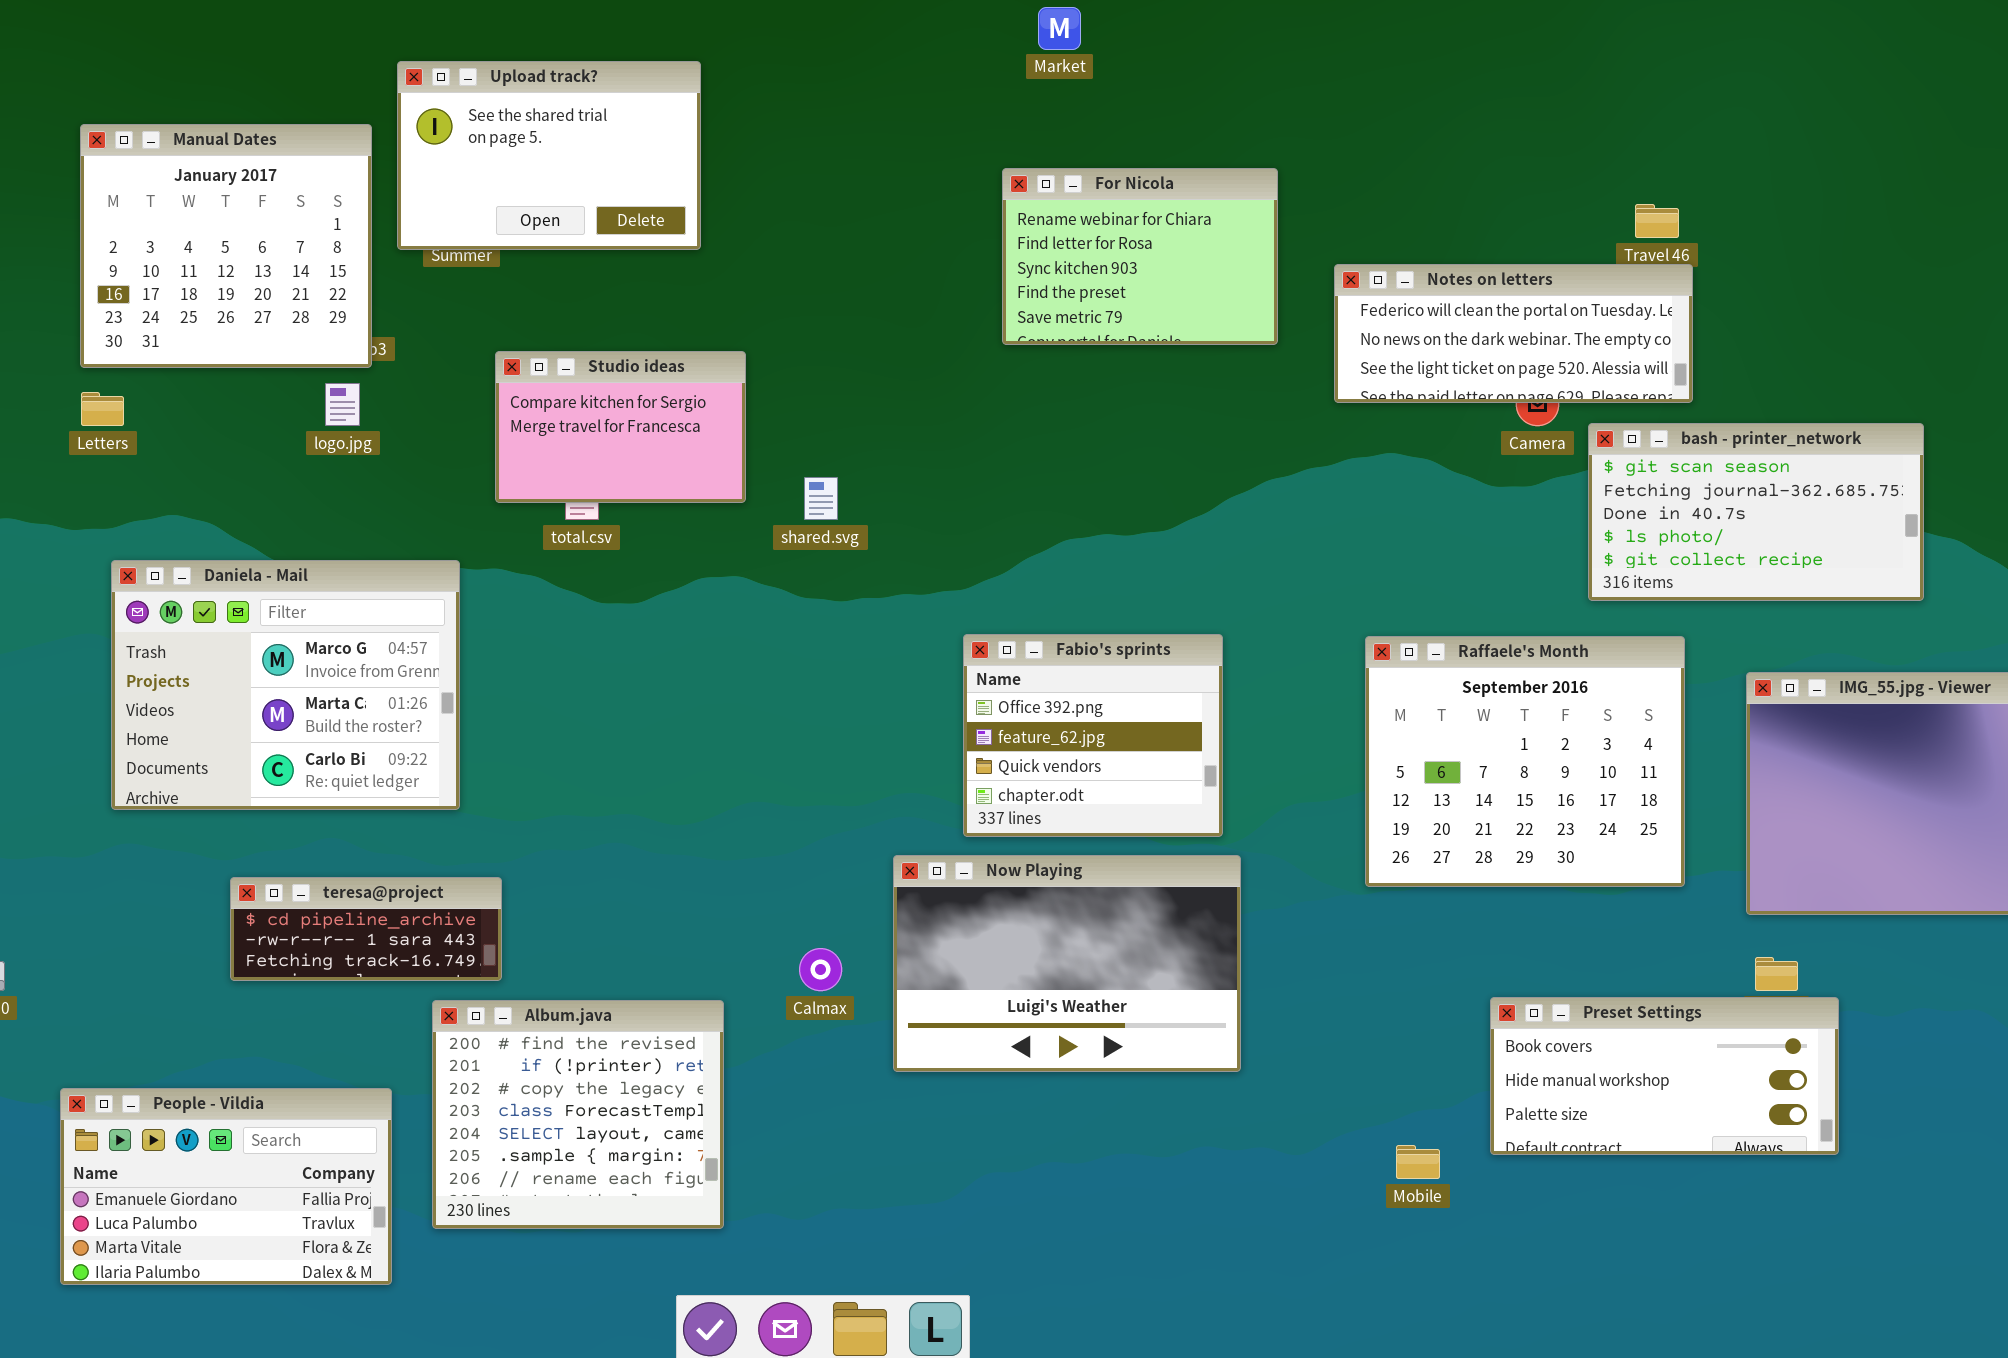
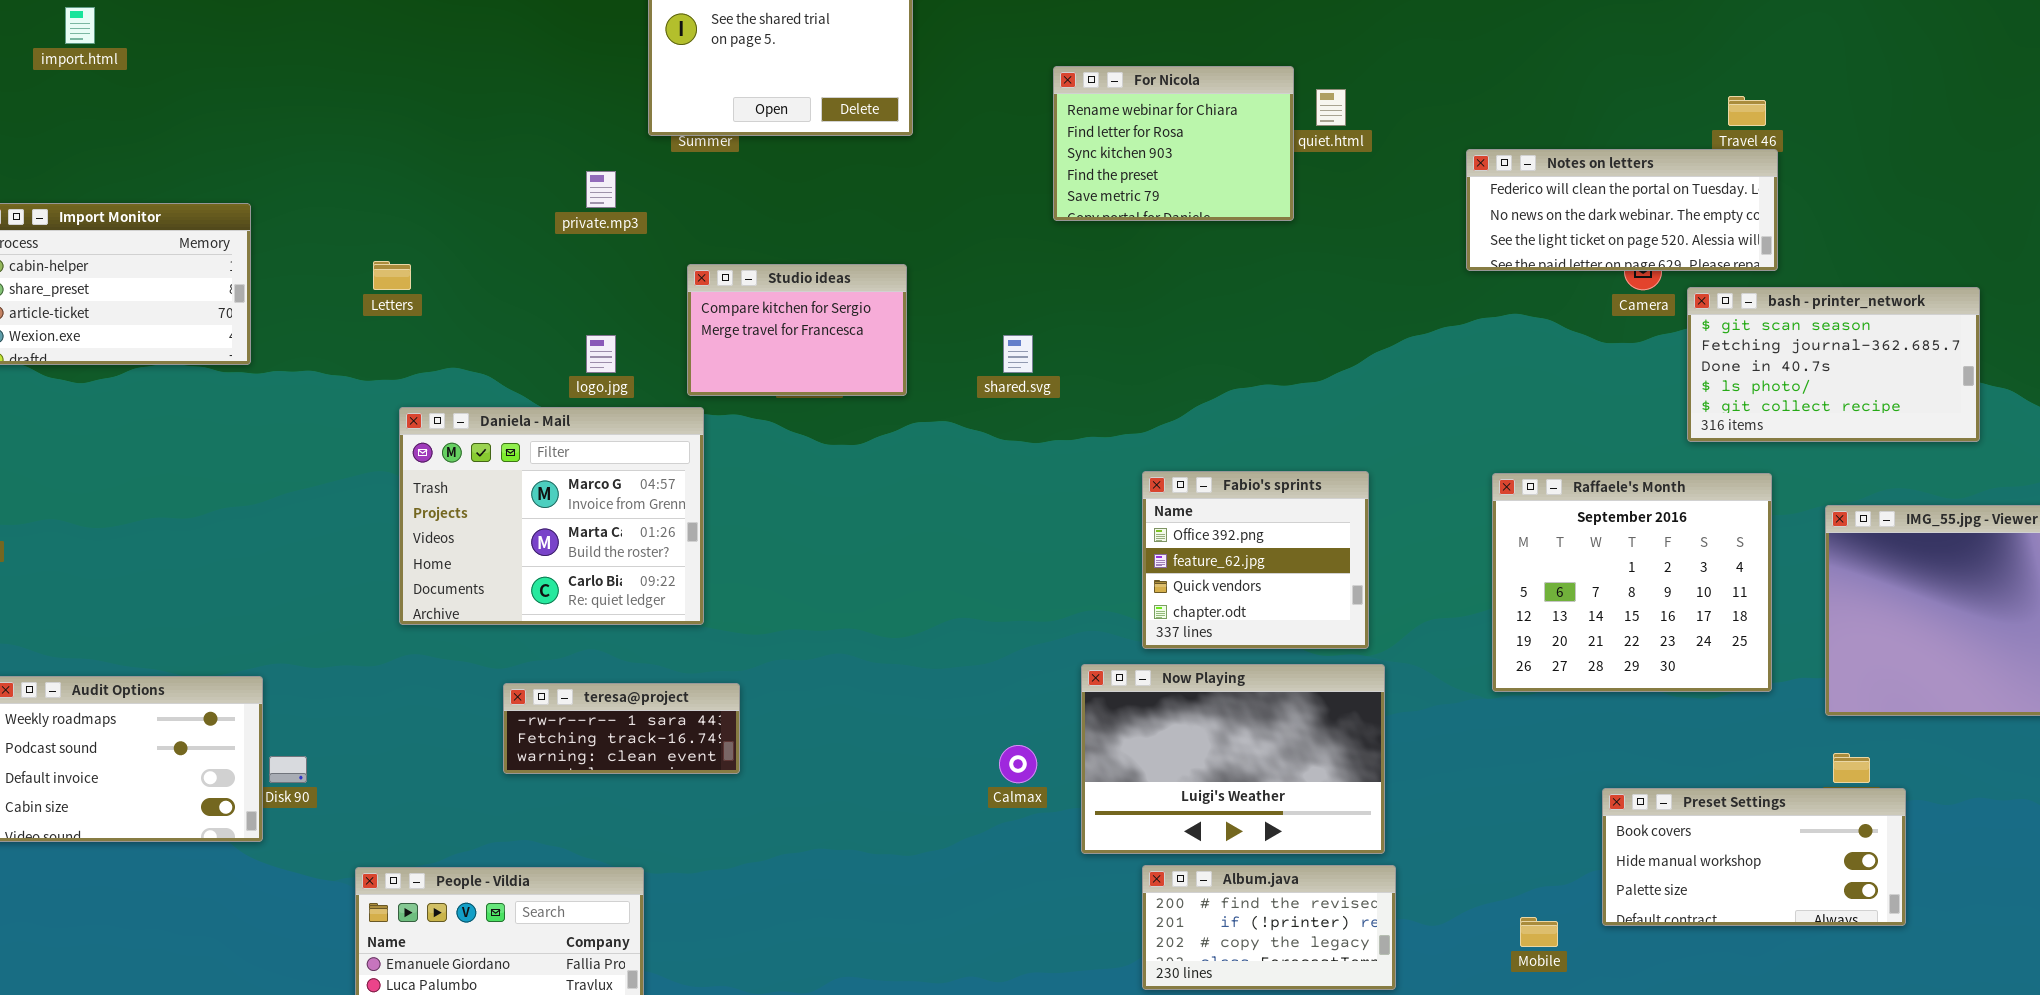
Manual Dates: [80,124,372,368] -> none, closed
For Nicola: [1002,168,1278,345] -> [1053,66,1294,221], moved
Studio ideas: [495,351,746,503] -> [687,264,907,396], moved
logo.jpg: [325,383,360,426] -> [586,335,616,373], moved
teresa@project: [230,877,502,981] -> [503,683,740,774], scrolled down 1 row
Album.java: [432,1000,724,1229] -> [1142,865,1396,990], moved, resized

